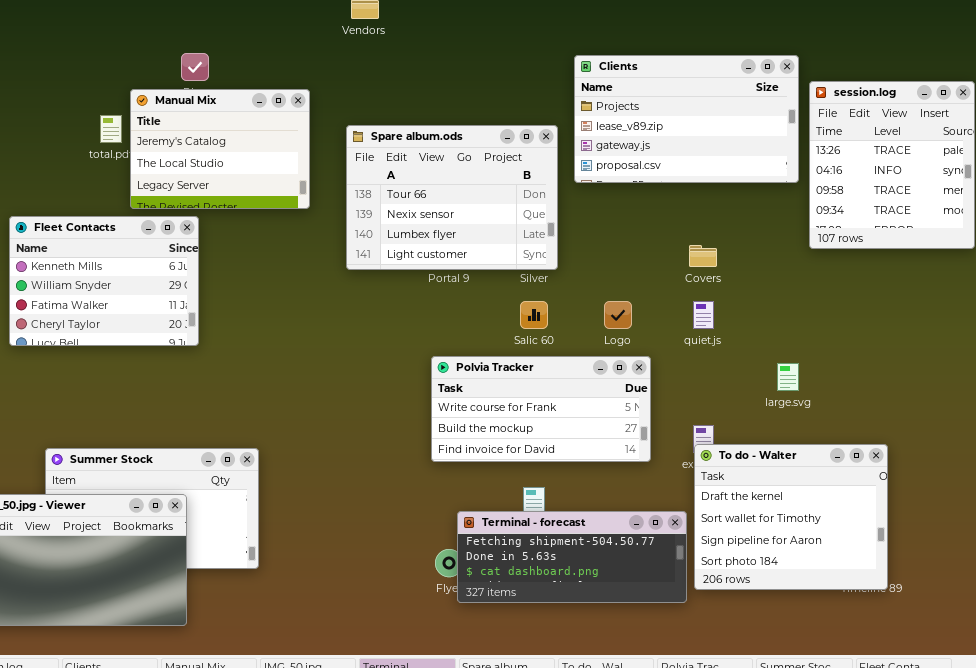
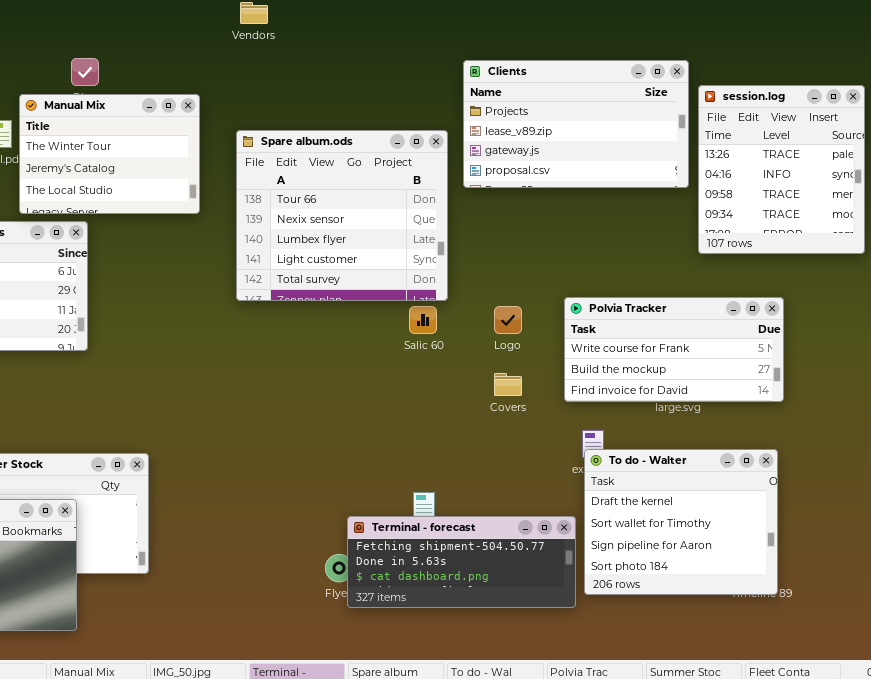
Manual Mix: [130,89,310,209] -> [19,94,200,214], scrolled up 1 row
Spare album.ods: [346,125,558,270] -> [236,130,448,301], resized
Covers: [689,245,717,267] -> [494,373,522,396], moved
Polvia Tracker: [431,356,651,462] -> [564,297,784,402], moved

